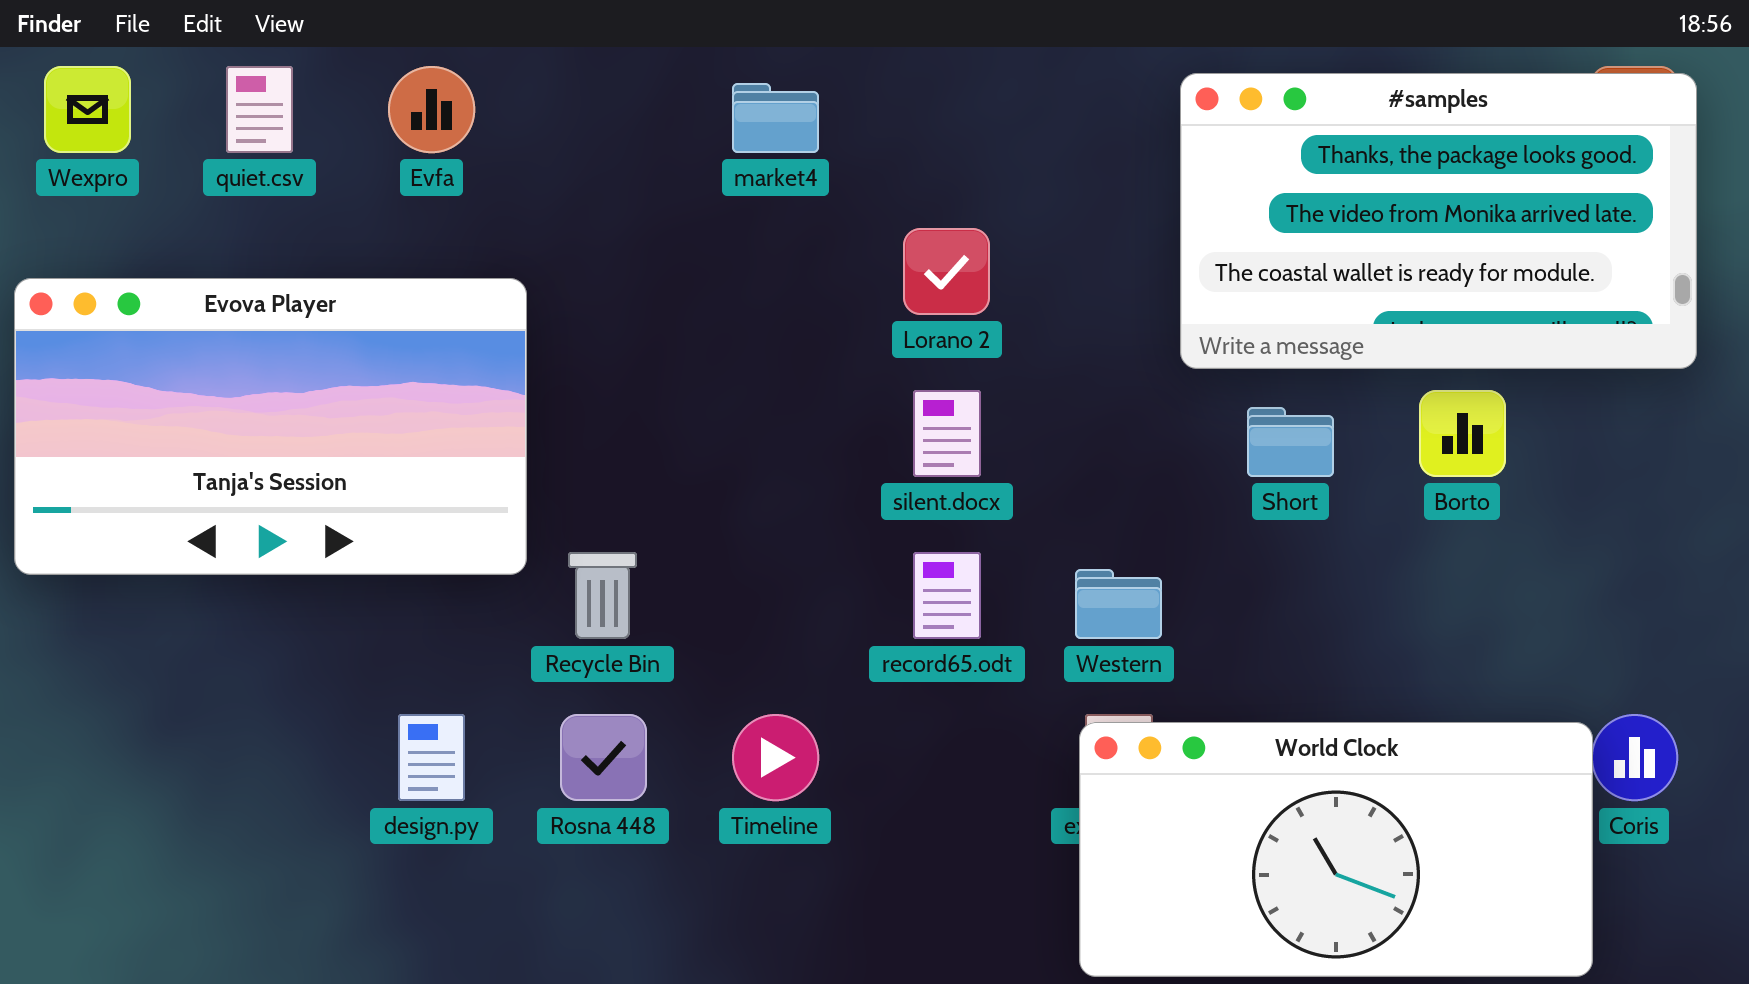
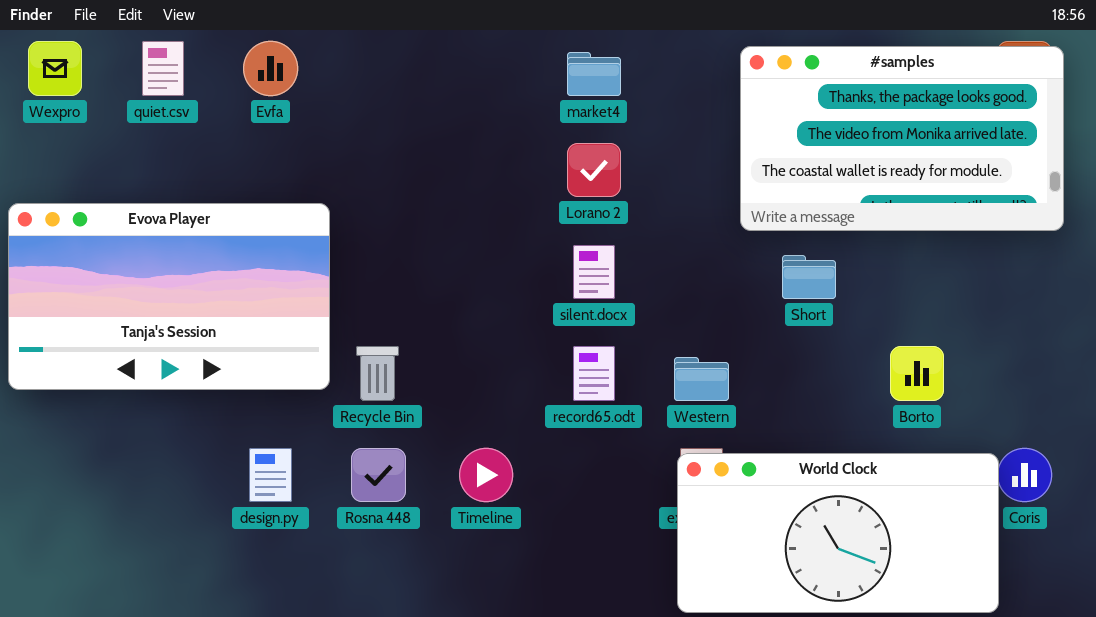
market4: [732,83,819,153] -> [567,52,621,96], moved
Evova Player: [14,278,527,575] -> [8,203,330,390], moved
Borto: [1419,390,1506,477] -> [890,346,944,401], moved

